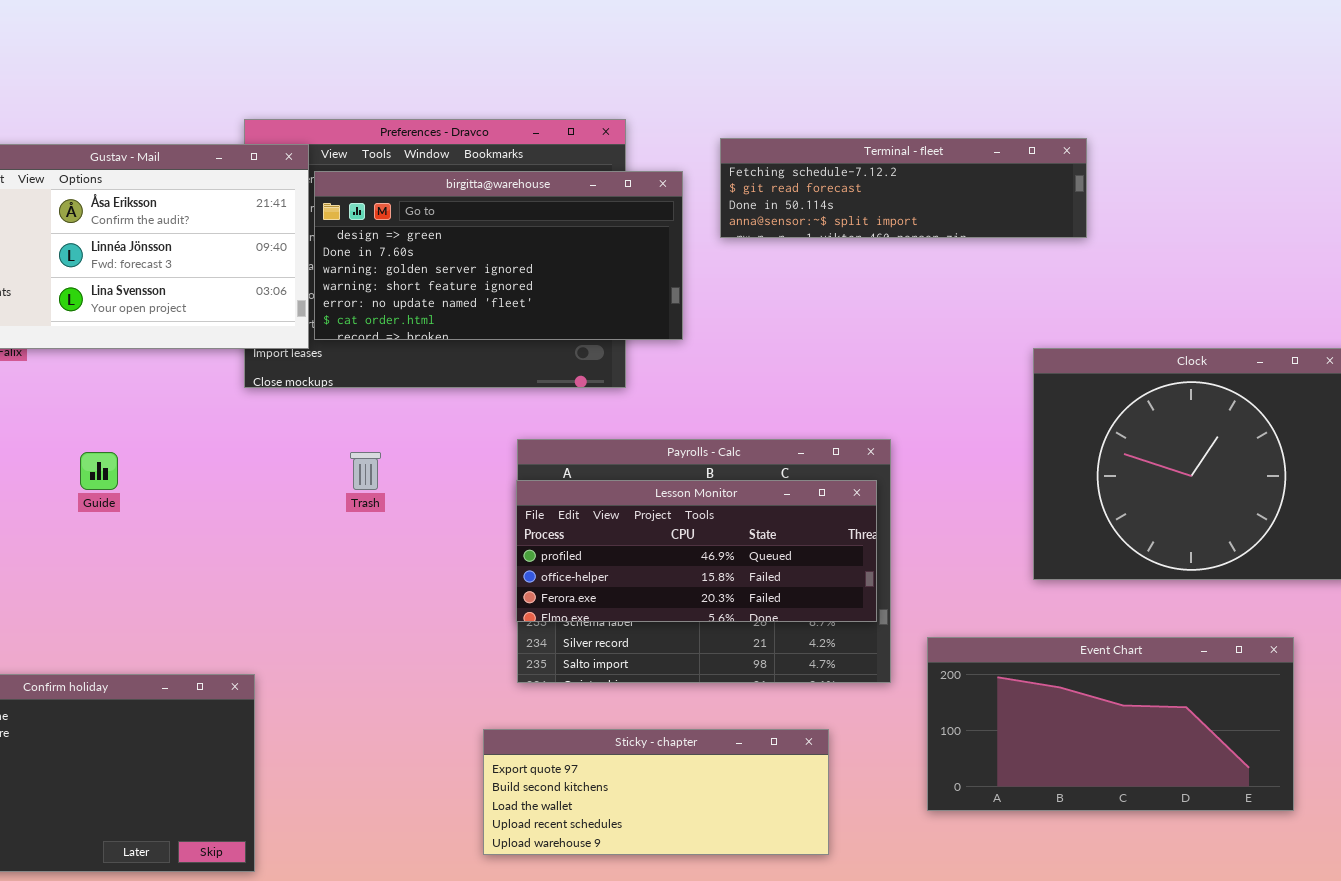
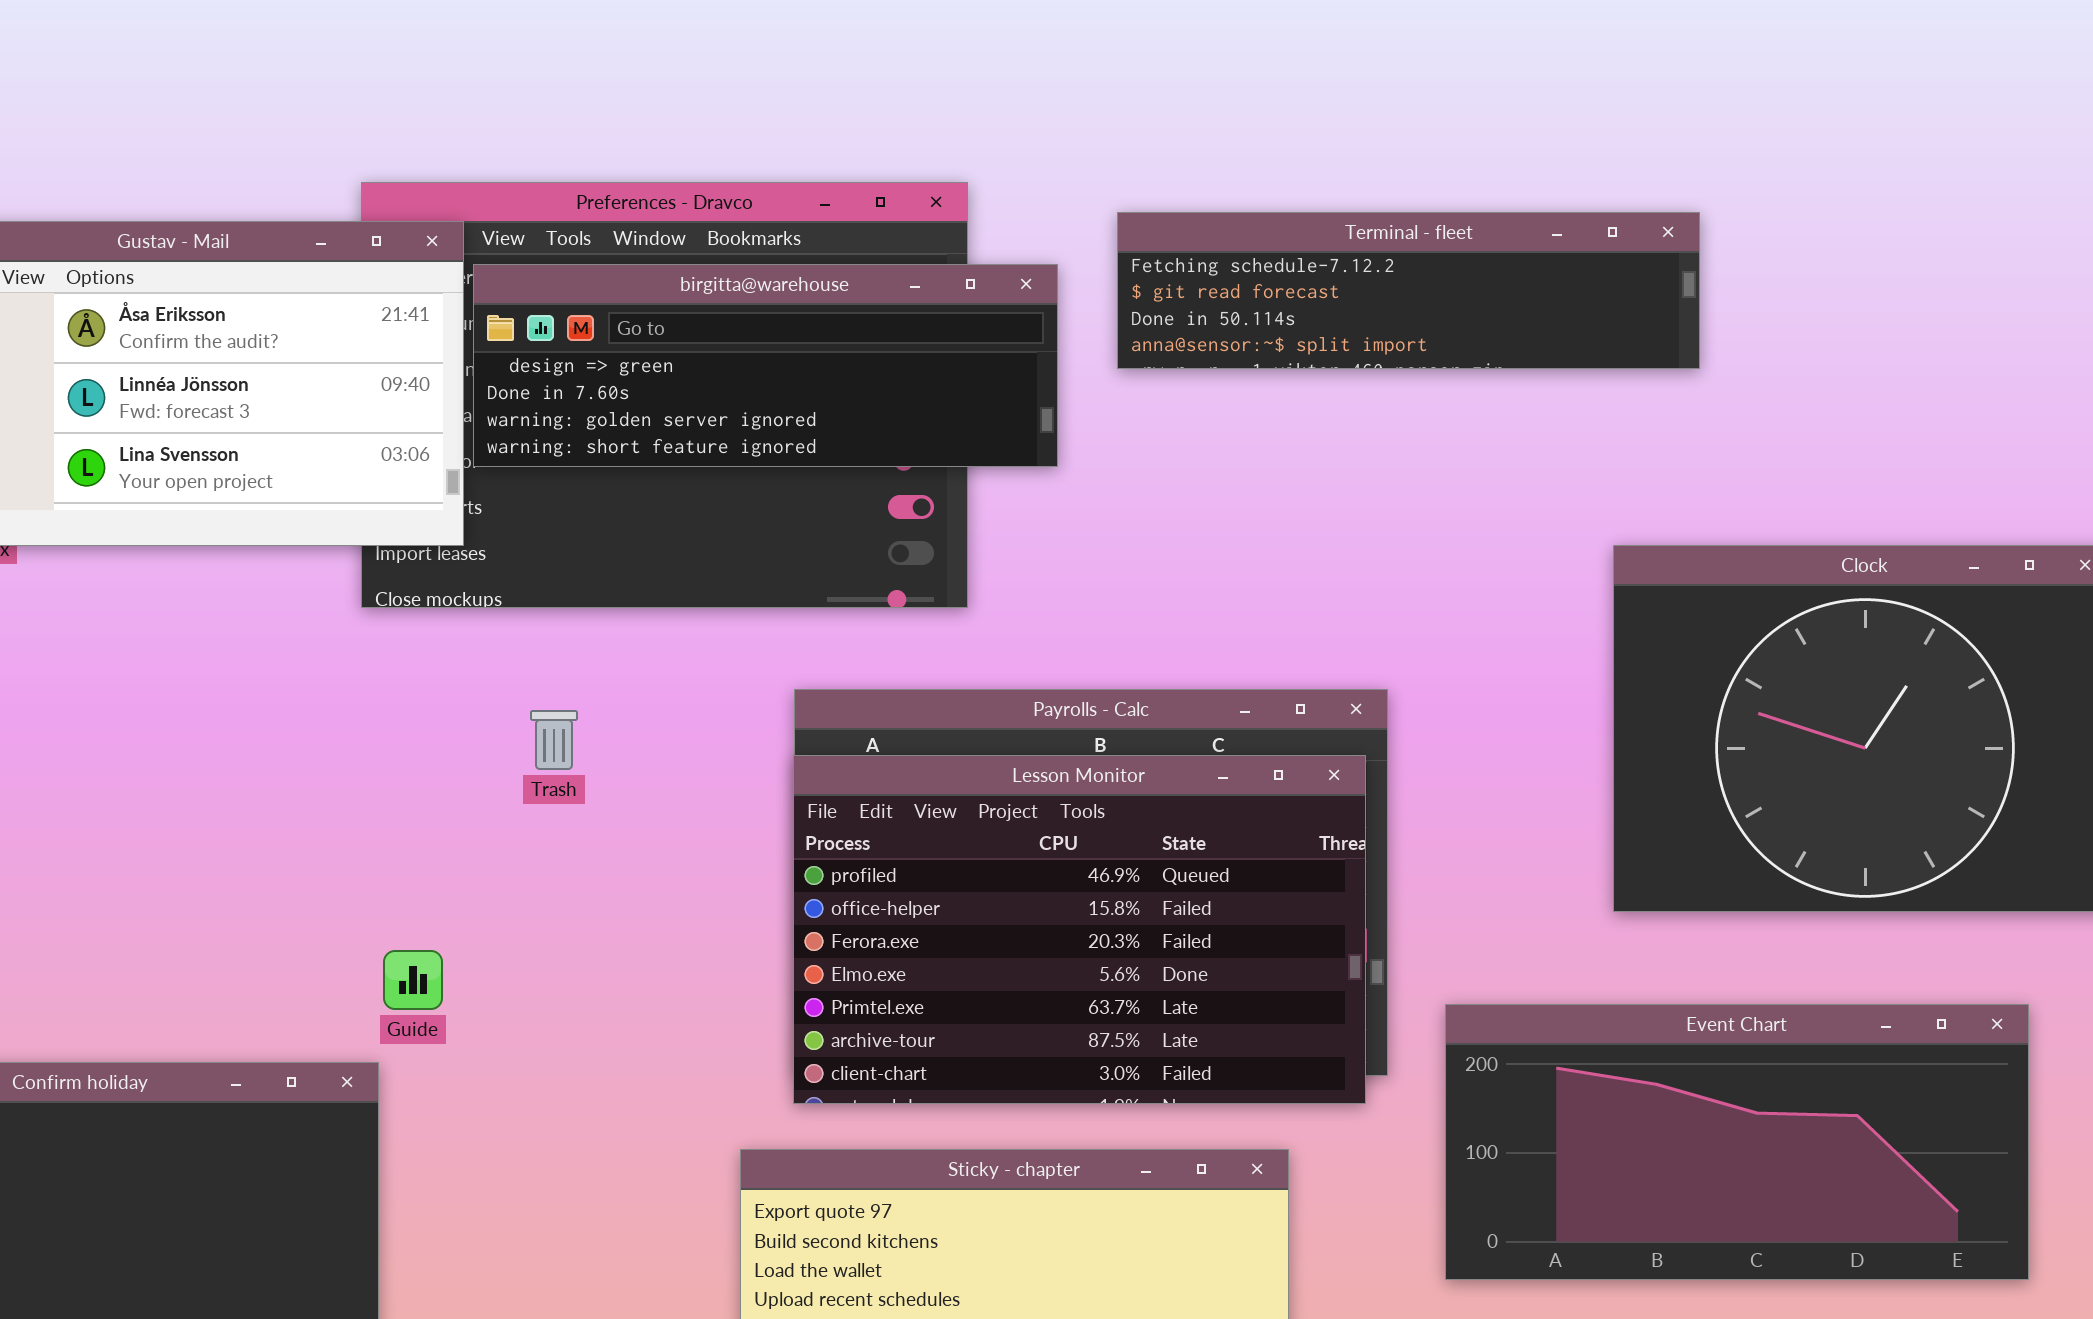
birgitta@warehouse: [314,171,683,340] -> [473,264,1058,467], resized
Guide: [80,452,118,490] -> [383,950,443,1010], moved
Lesson Monitor: [516,480,877,622] -> [793,755,1366,1104], resized

